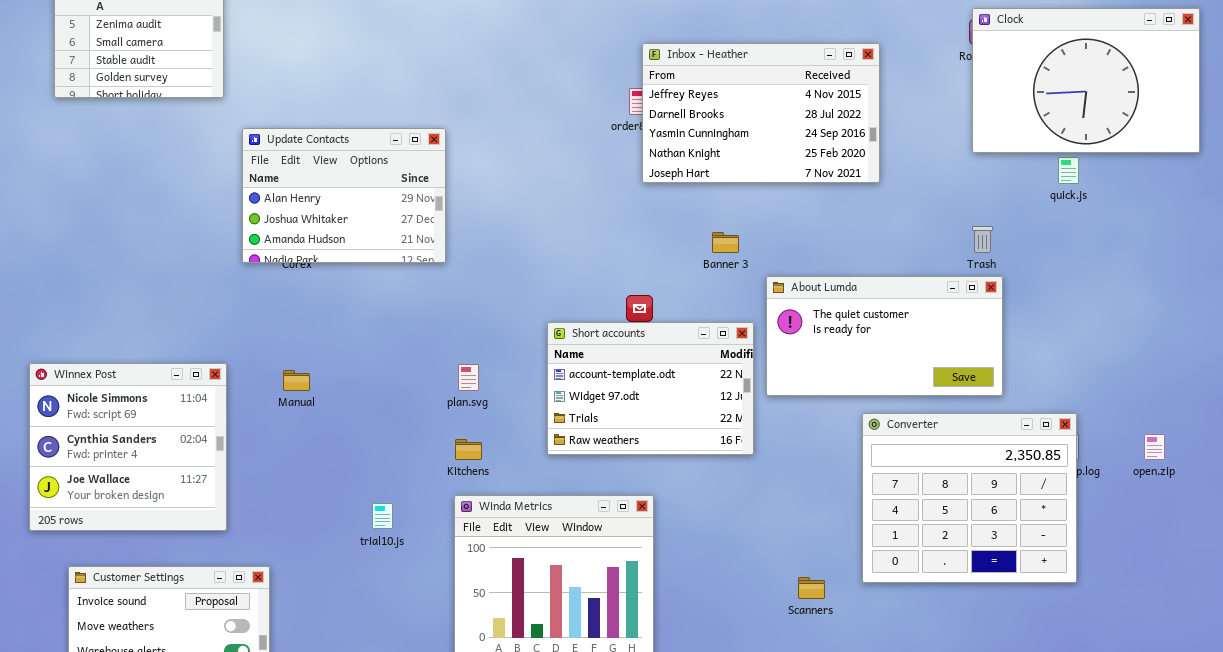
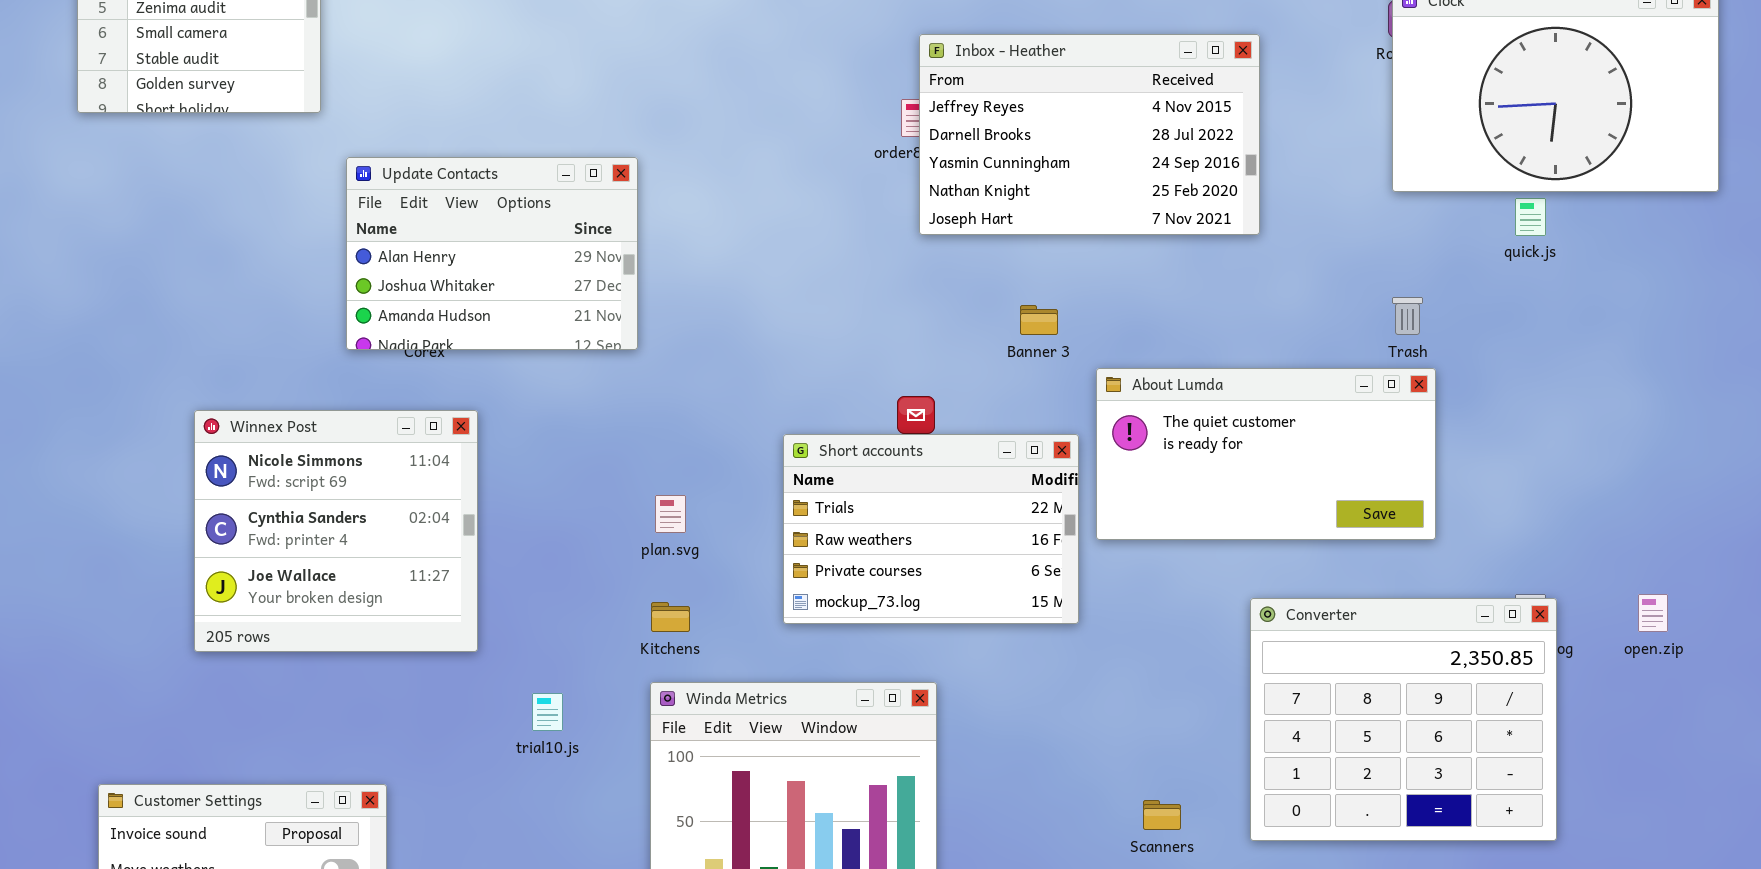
Short accounts: [547,322,754,455] -> [783,434,1079,624], scrolled down 2 rows
Winnex Post: [29,363,227,531] -> [194,410,478,652], moved
Converter: [862,413,1077,583] -> [1250,598,1557,841], moved

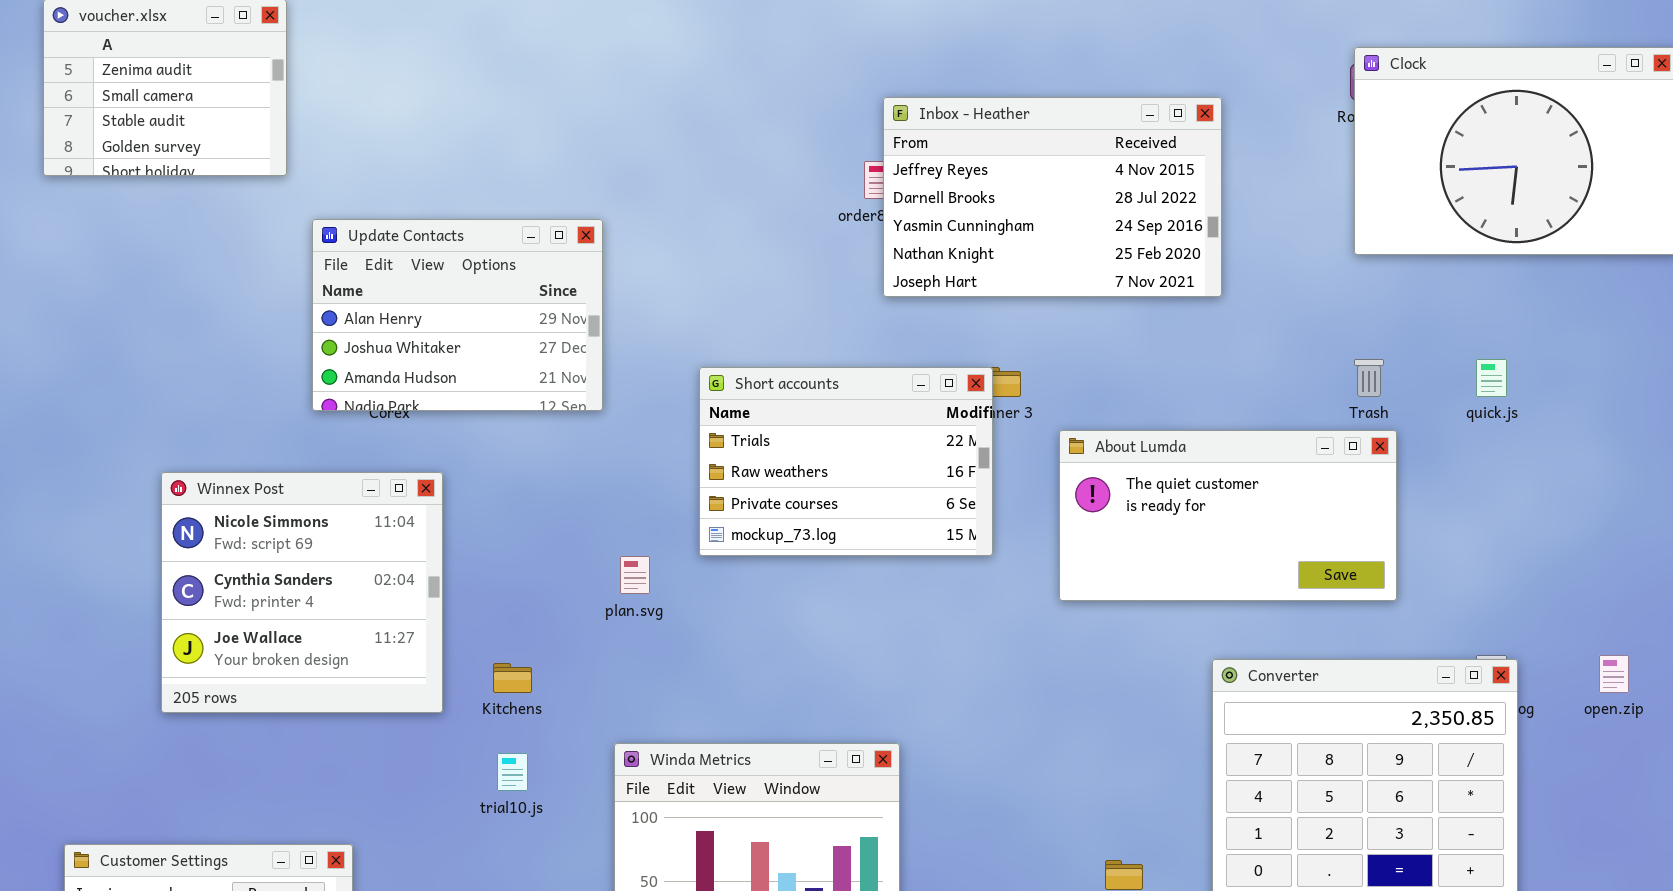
quick.js: [1515,198,1546,236] -> [1476,359,1507,397], moved
Short accounts: [783,434,1079,624] -> [699,367,993,556], moved
Kitchens: [651,602,690,632] -> [493,663,532,693], moved

